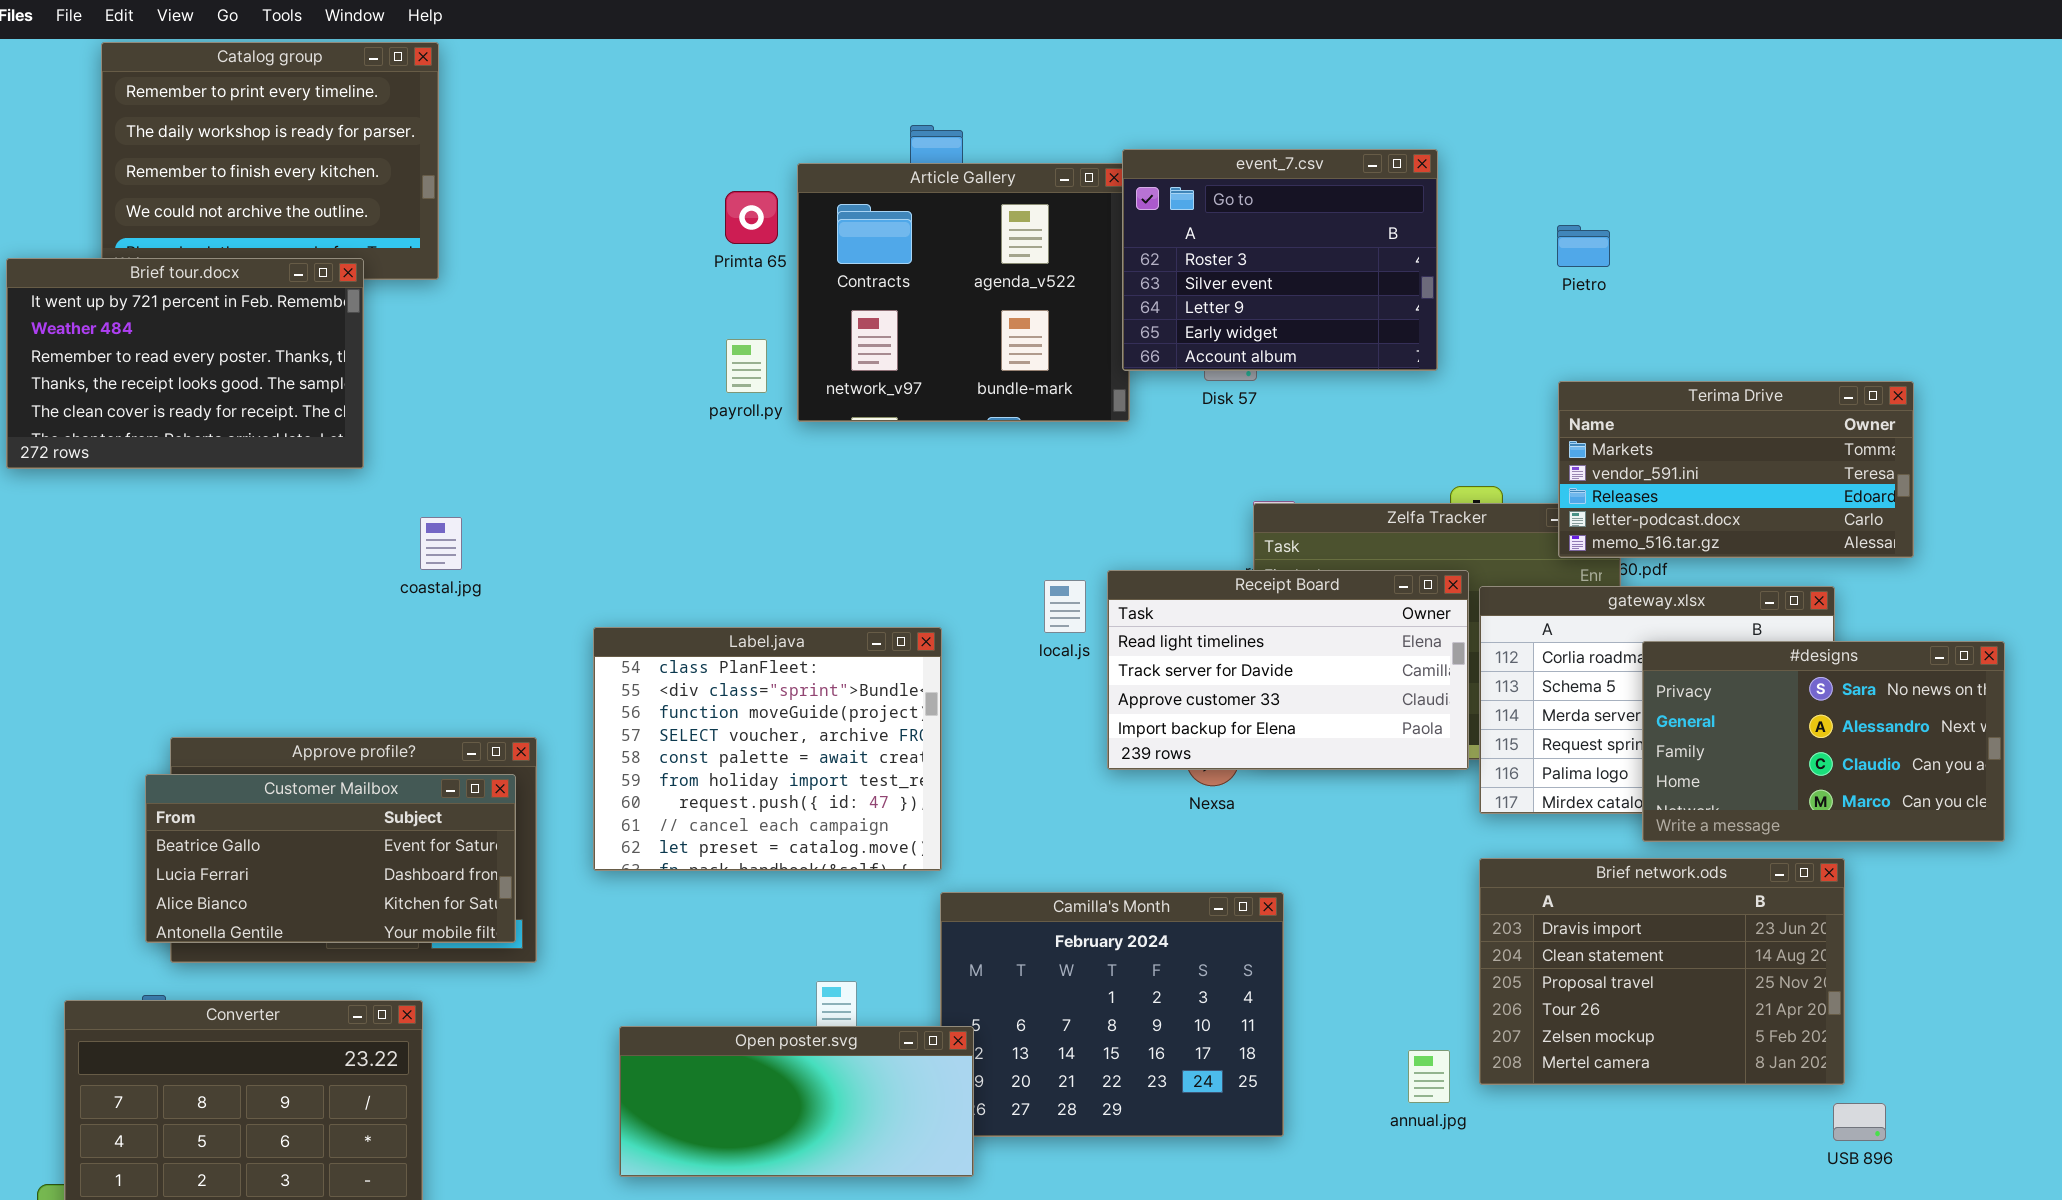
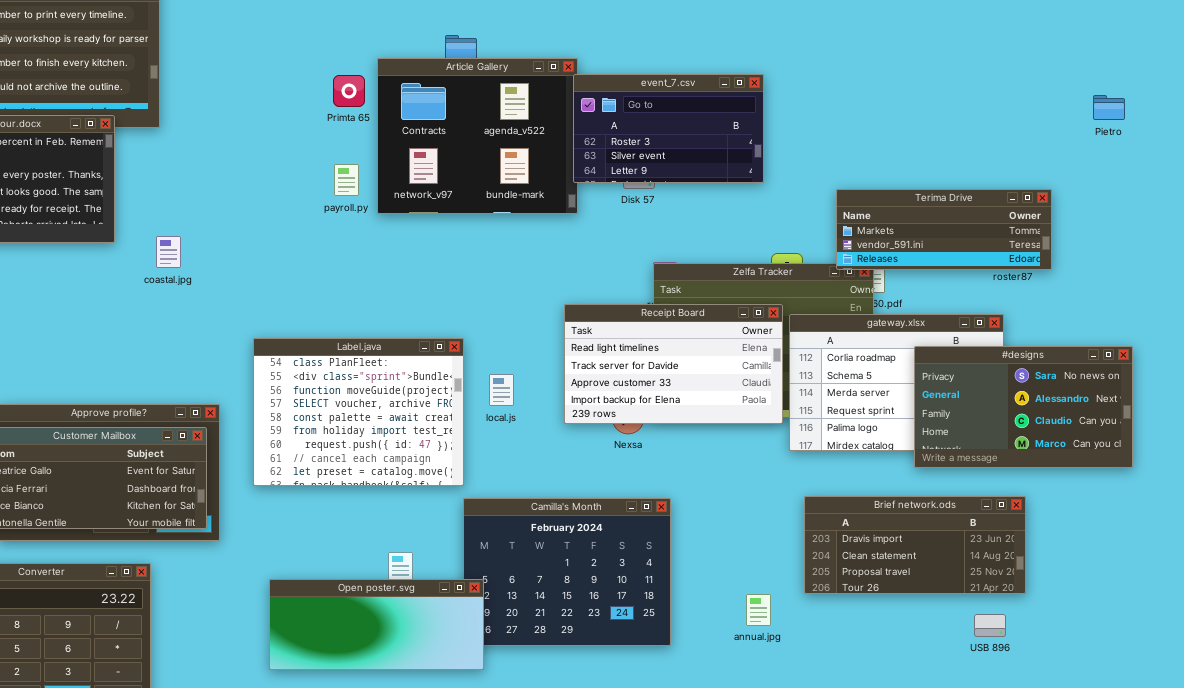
event_7.csv: [1122,149,1438,371] -> [573,74,764,183], resized
Pietro: [1557,225,1610,267] -> [1093,95,1125,120], moved
Terima Drive: [1558,381,1914,558] -> [836,189,1052,270], resized
coastal.jpg: [420,517,462,570] -> [156,236,181,268], moved
local.js: [1044,580,1086,633] -> [489,374,514,406], moved
#designs: [1642,641,2005,842] -> [914,346,1133,468], moved
Brief network.ods: [1479,858,1845,1085] -> [804,496,1026,594], moved, resized
USB 896: [1833,1103,1886,1141] -> [974,614,1006,637], moved

